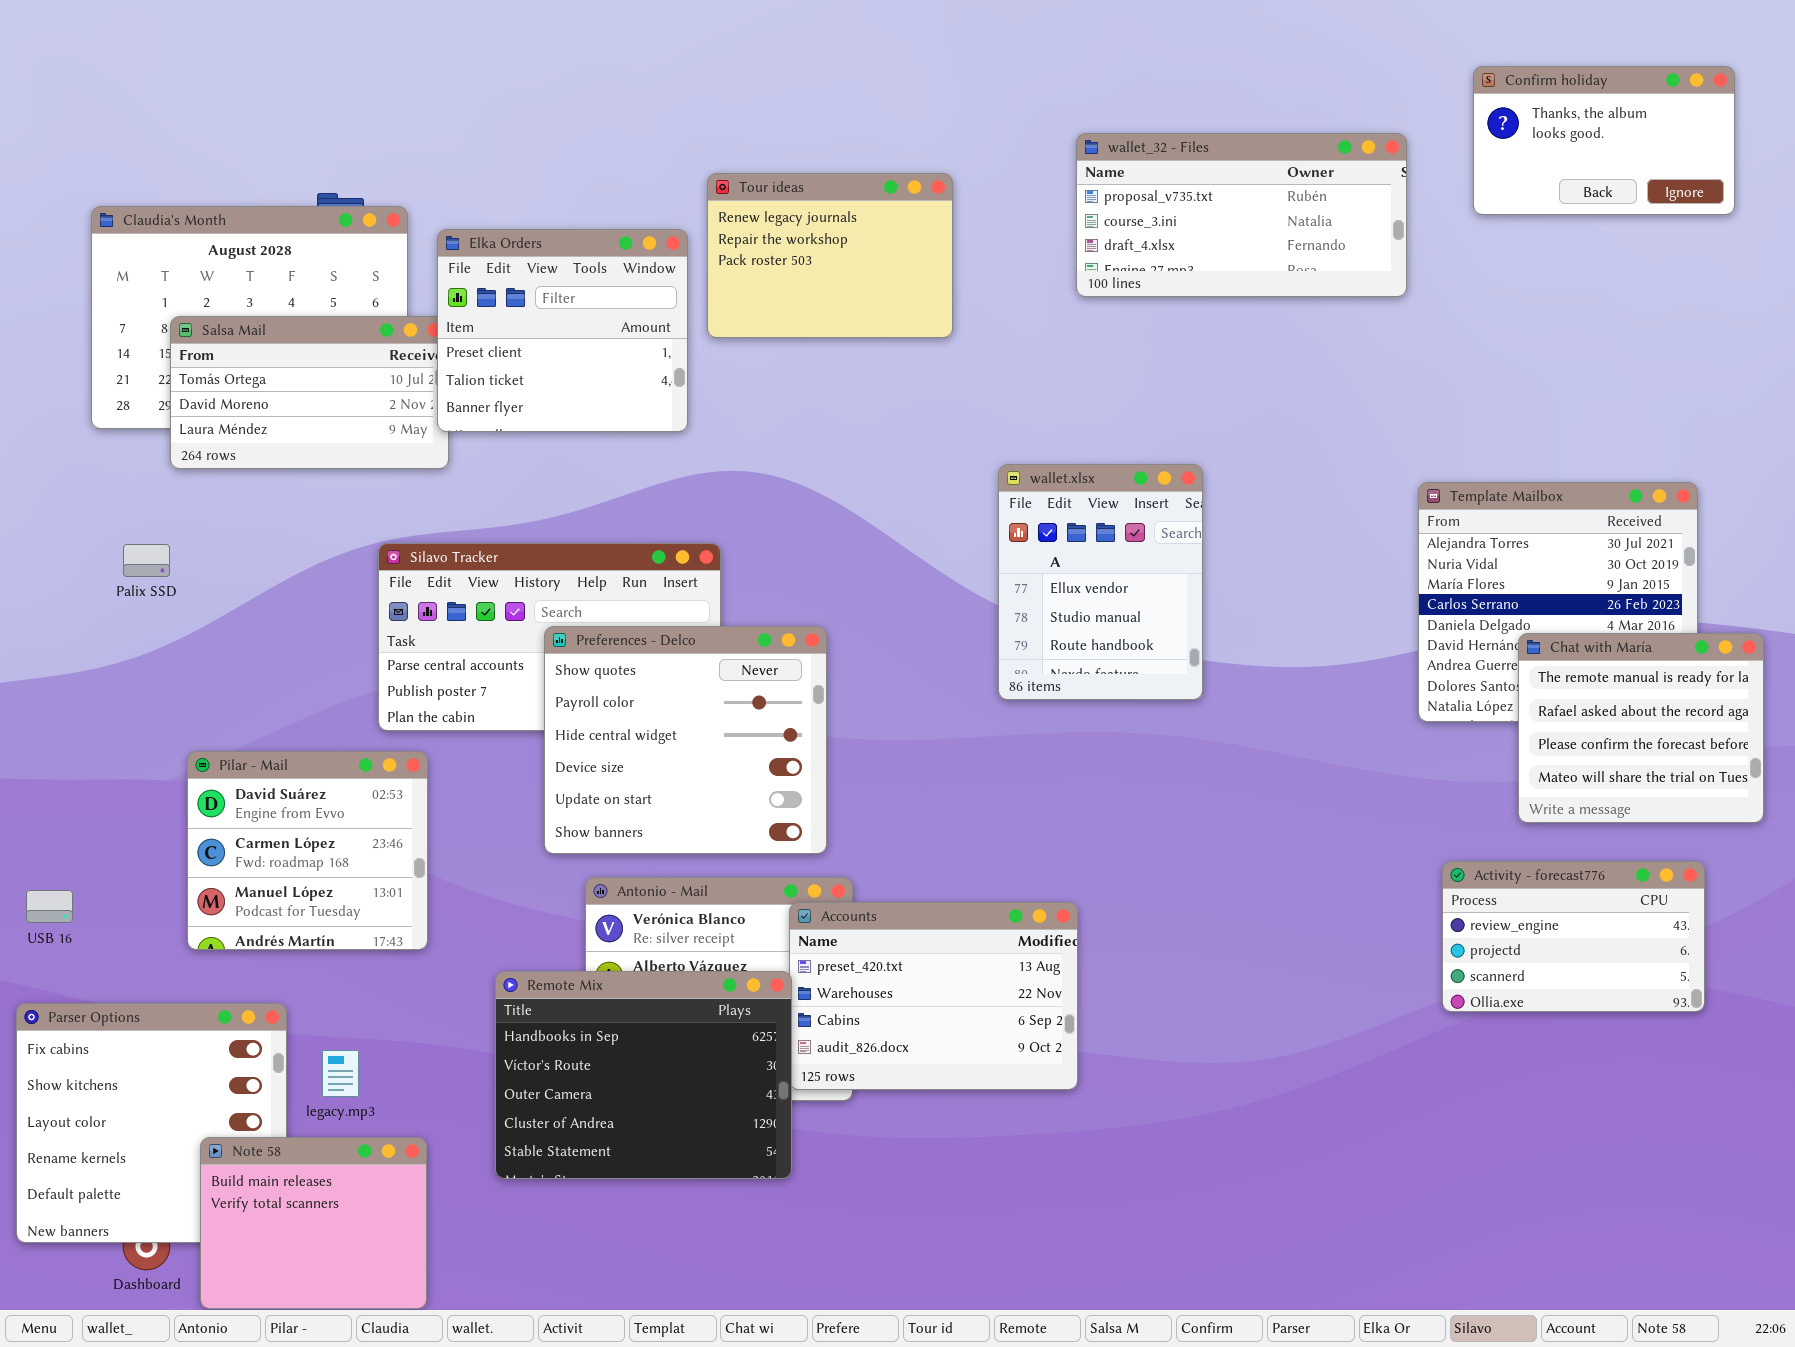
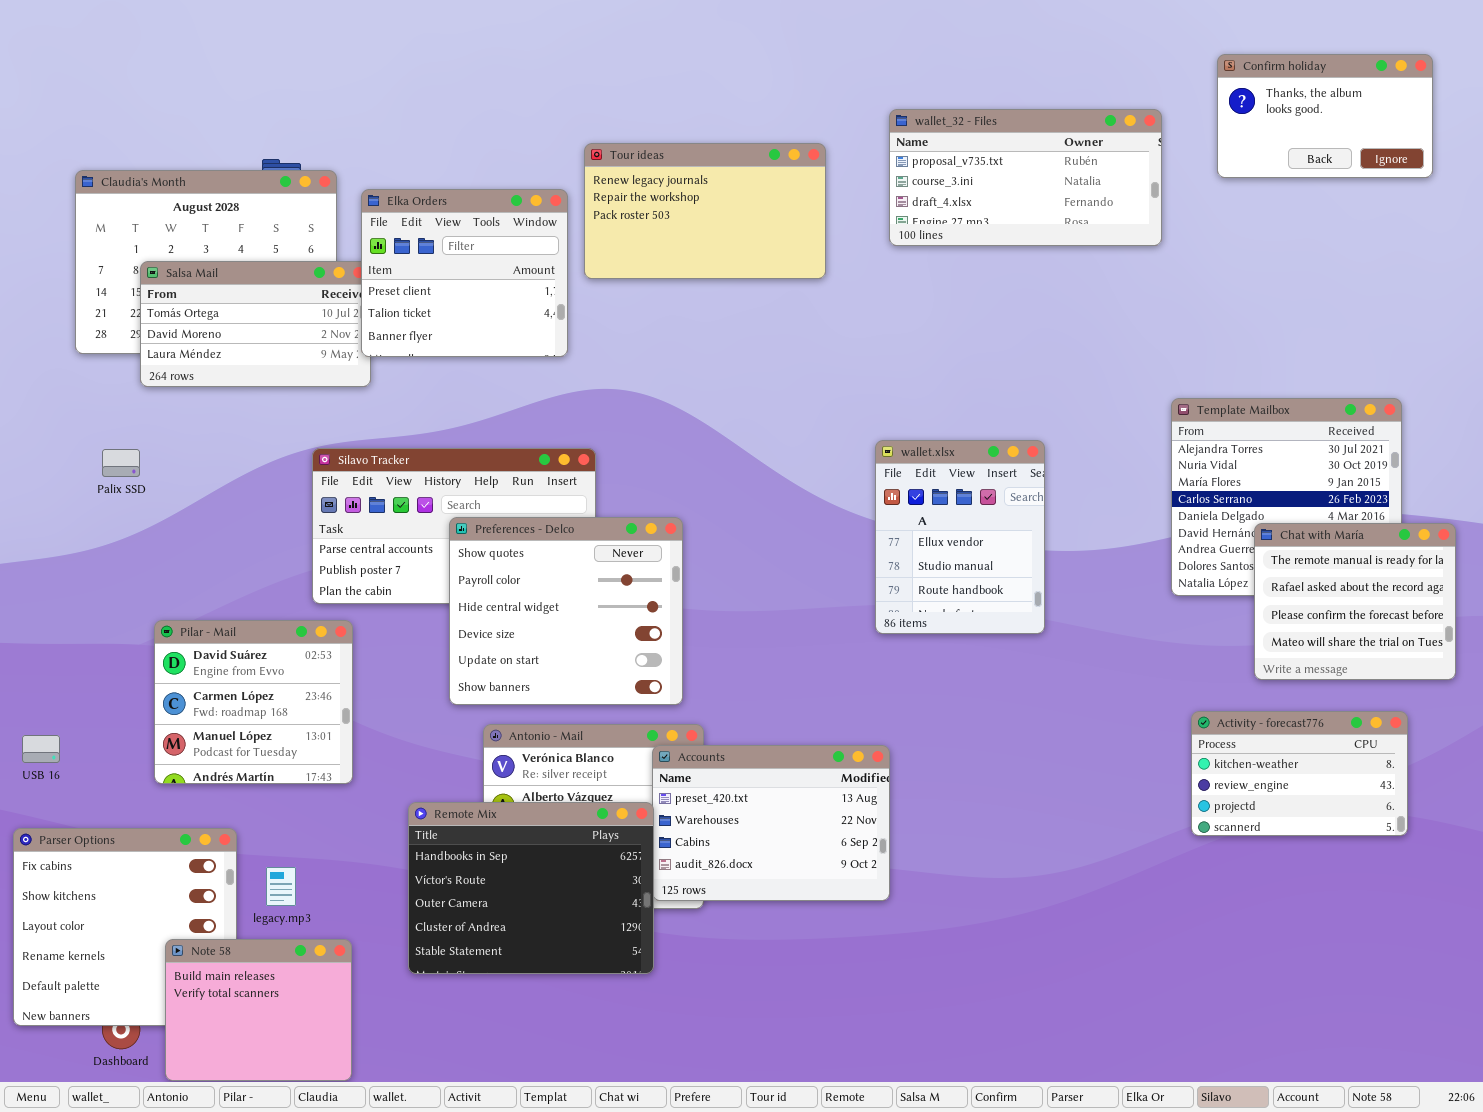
Tour ideas: [707,173,953,338] -> [584,143,826,279], resized
wallet.xlsx: [998,464,1203,700] -> [875,440,1045,634], moved
Activity - forecast776: [1442,861,1705,1012] -> [1191,711,1408,836], scrolled up 1 row

